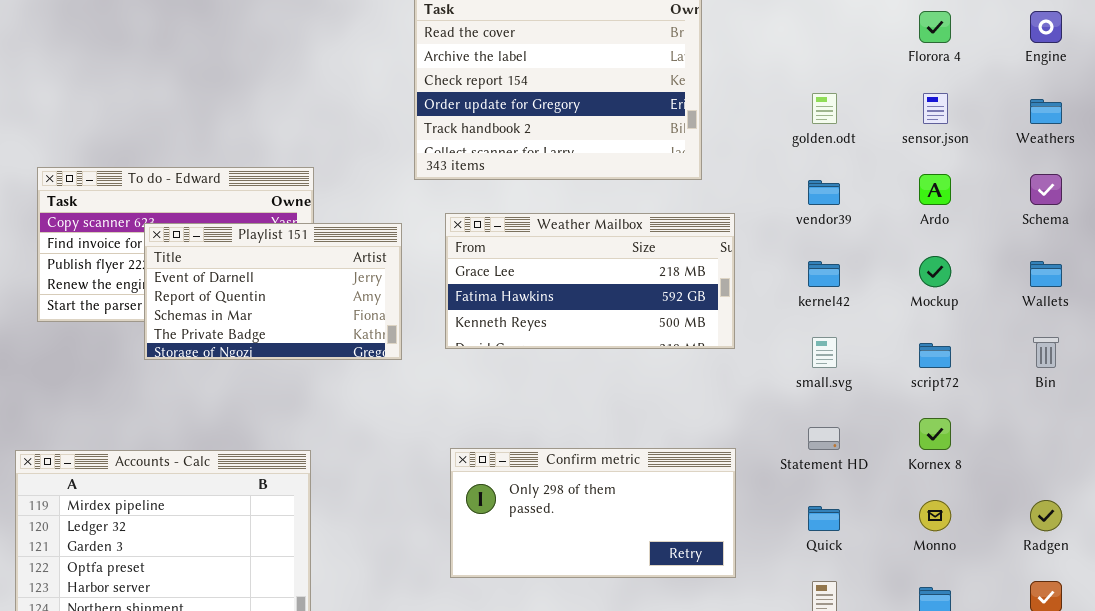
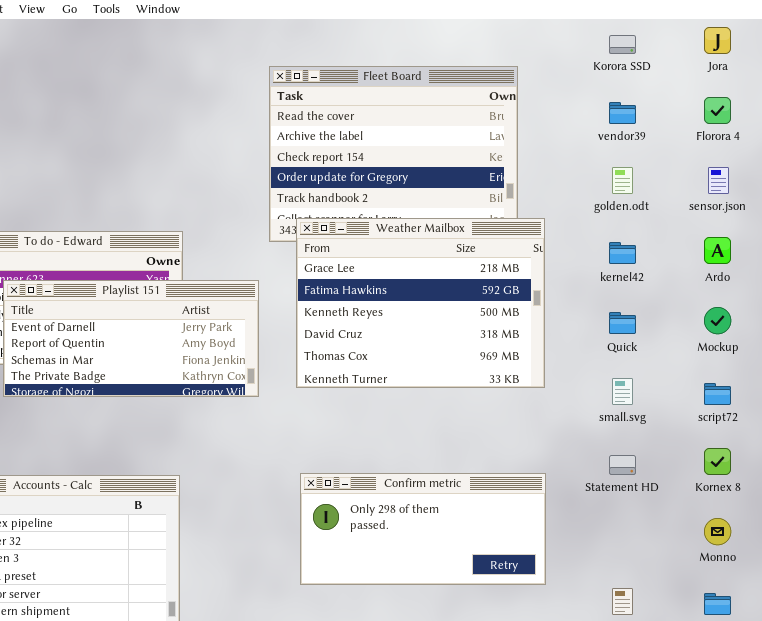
vendor39: [808,180,840,205] -> [609,102,636,124], moved
Weather Mailbox: [445,213,735,349] -> [296,218,545,388], resized
Playlist 151: [144,223,402,360] -> [3,280,259,397], resized
kernel42: [808,261,840,287] -> [609,242,636,264], moved
Quick: [808,506,840,531] -> [609,312,636,334], moved

